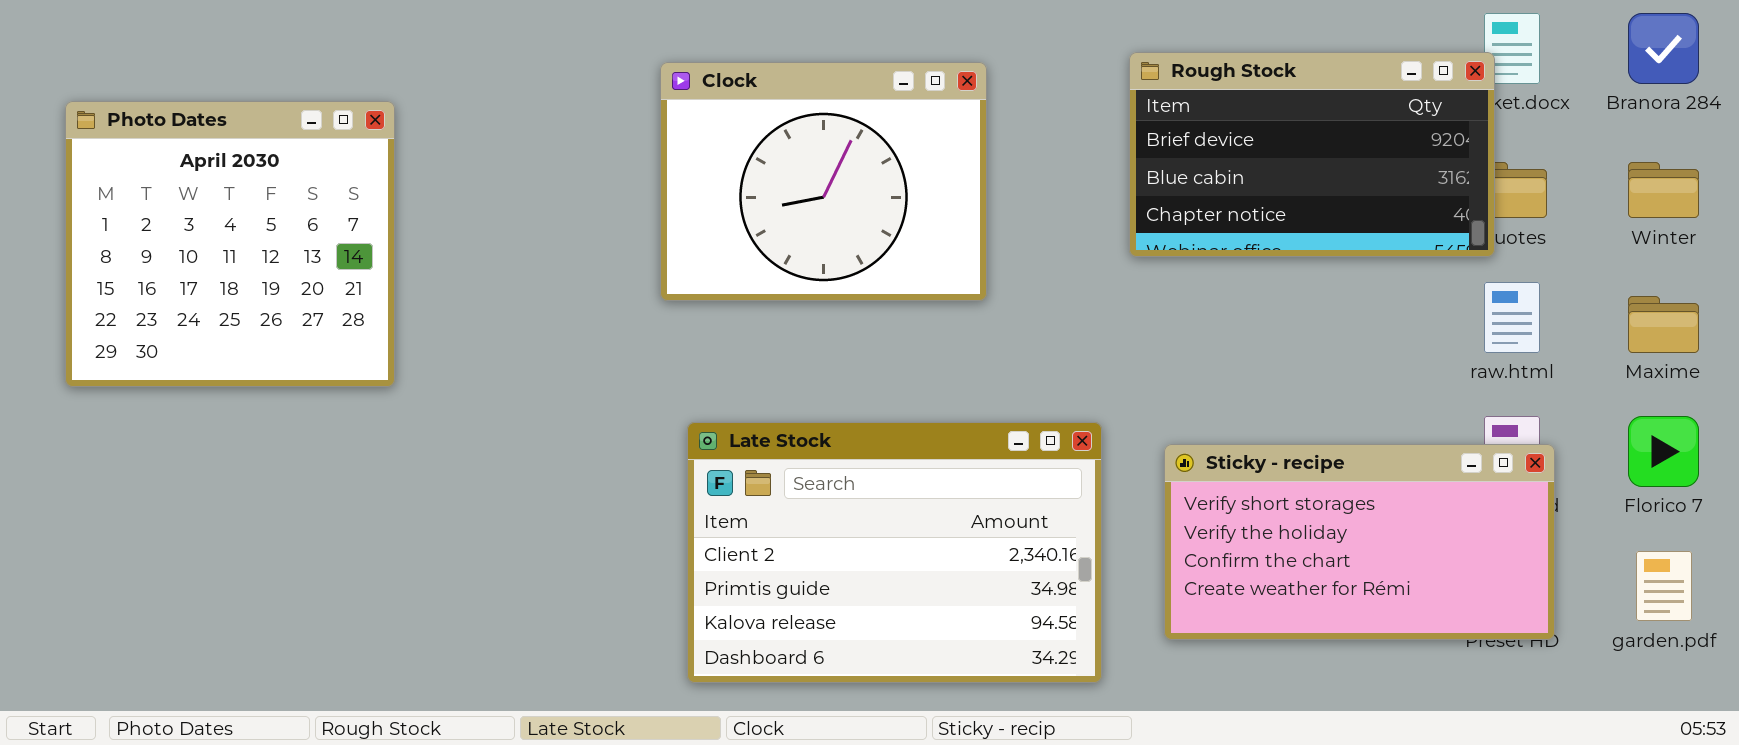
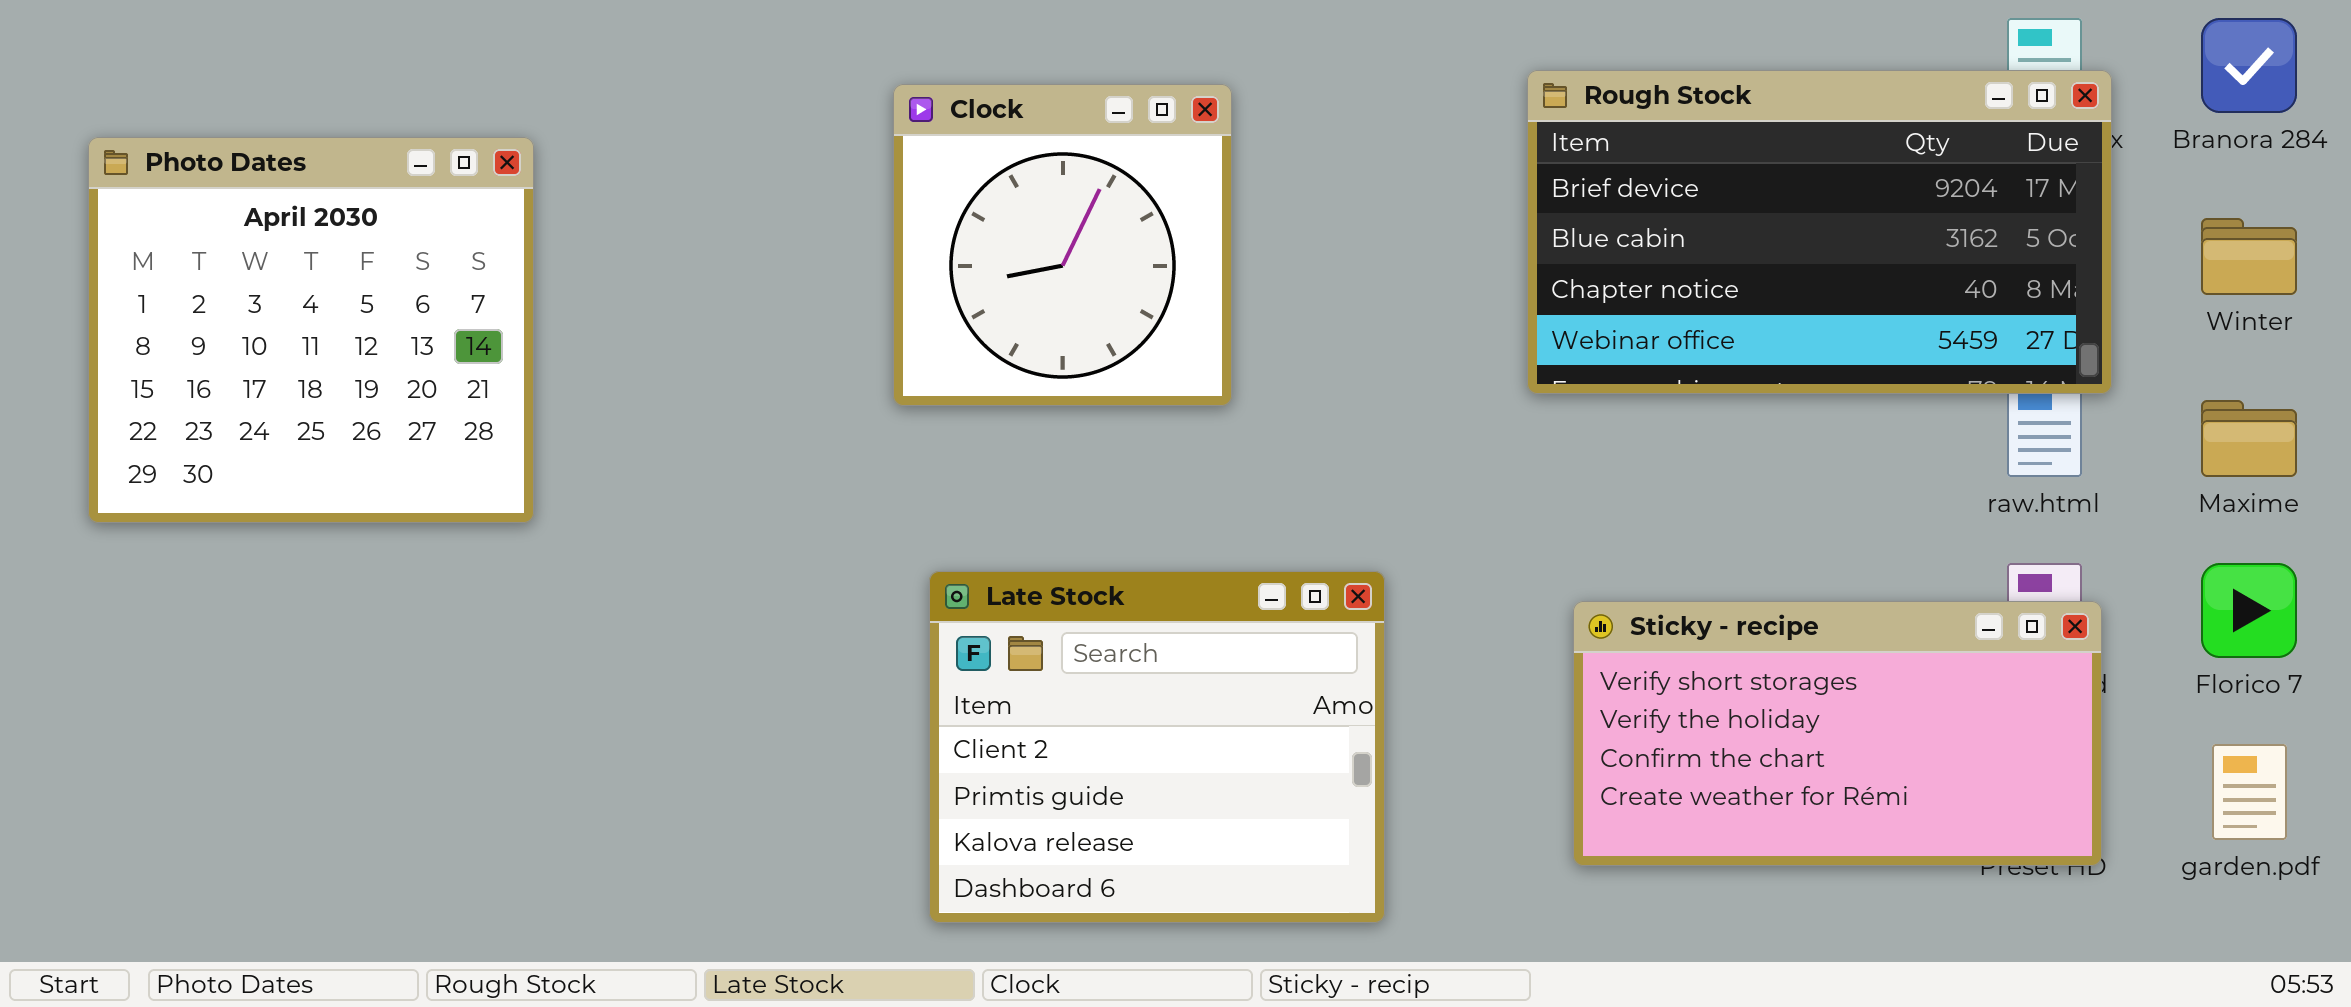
Rough Stock: [1129,52,1495,257] -> [1527,70,2112,394], resized
Clock: [660,62,987,301] -> [893,84,1232,406], resized
Late Stock: [687,422,1102,683] -> [929,571,1385,923], resized

